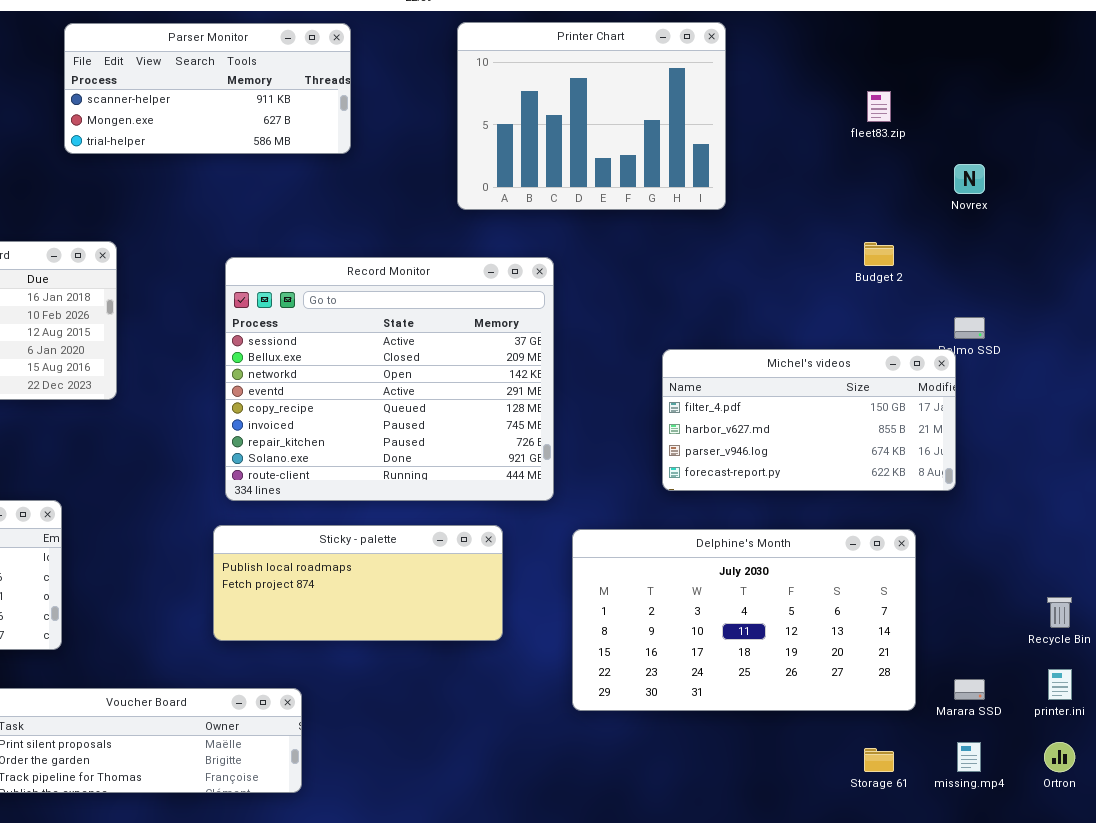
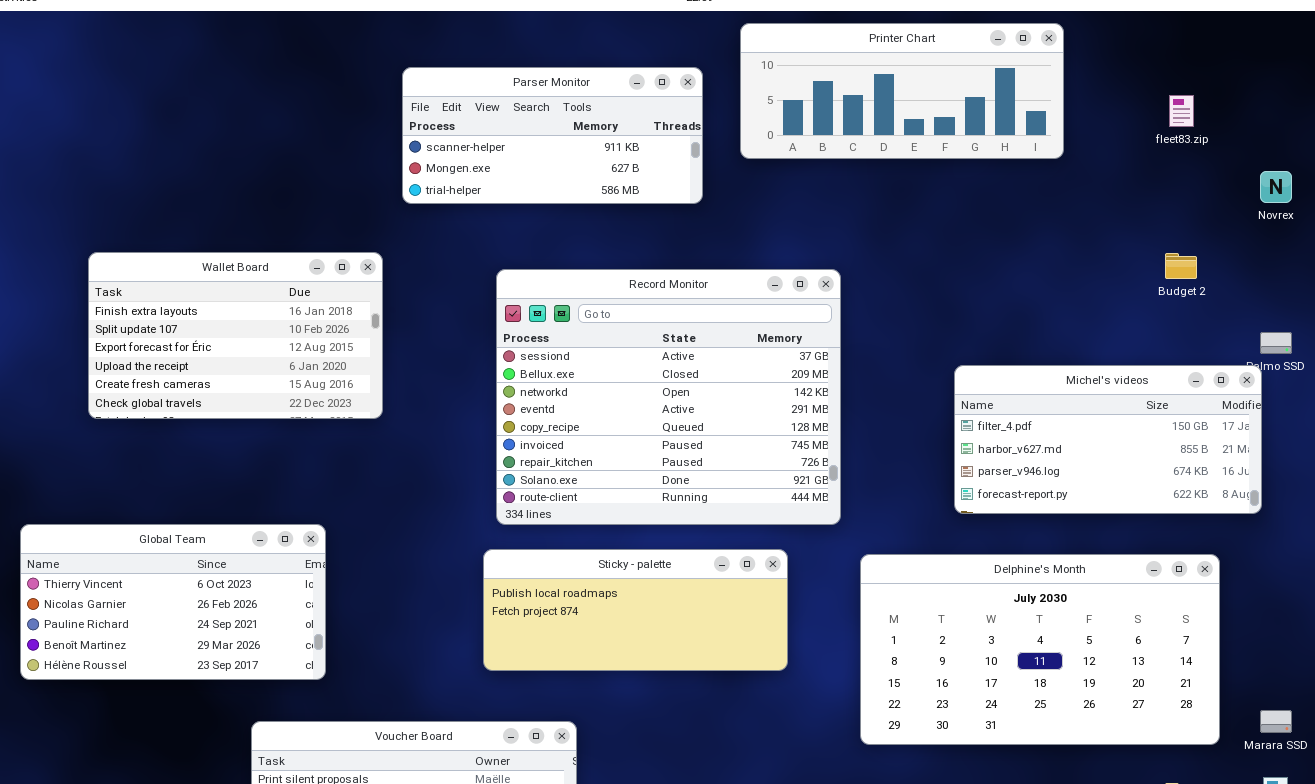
Printer Chart: [457,22,726,210] -> [740,23,1064,159], resized
Parser Monitor: [64,23,351,154] -> [402,67,703,204], moved

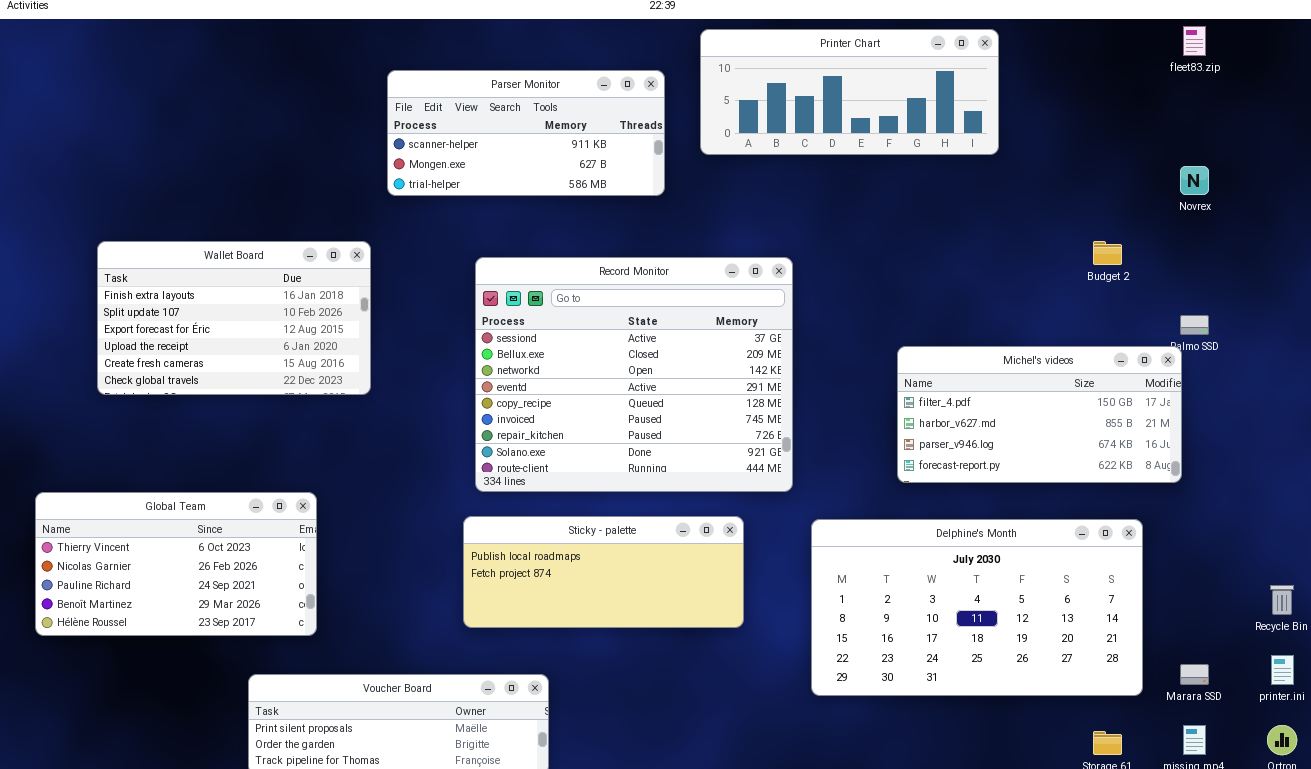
fleet83.zip: [1169,95,1194,127] -> [1183,26,1206,56], moved

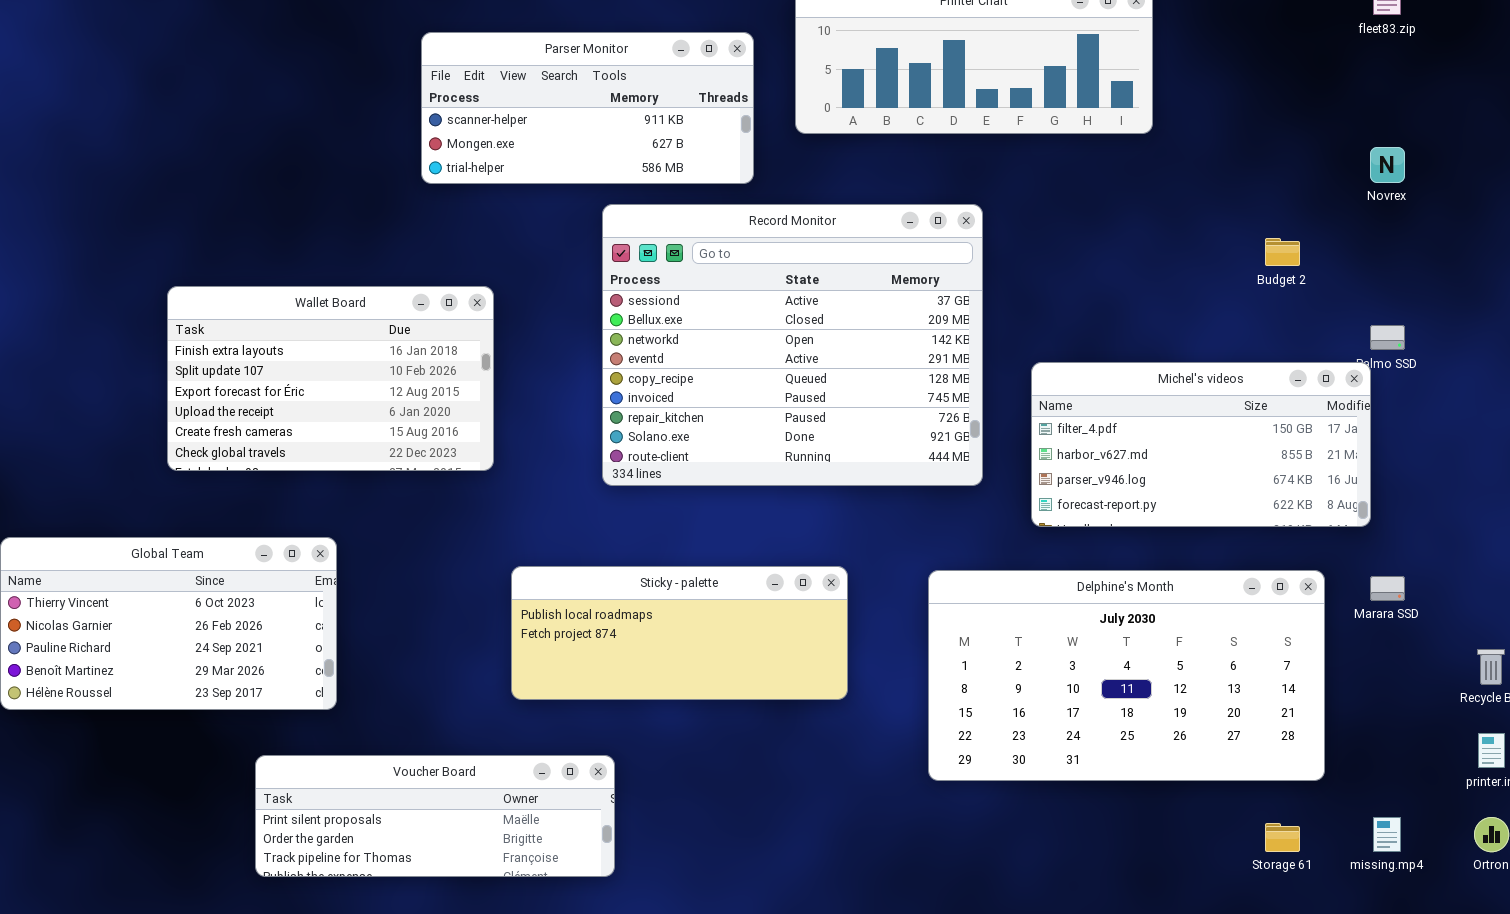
Wallet Board: [97,241,371,395] -> [167,286,494,471], moved
Record Monitor: [475,257,793,492] -> [602,204,983,486], moved
Marara SSD: [1180,664,1209,685] -> [1370,576,1405,601], moved

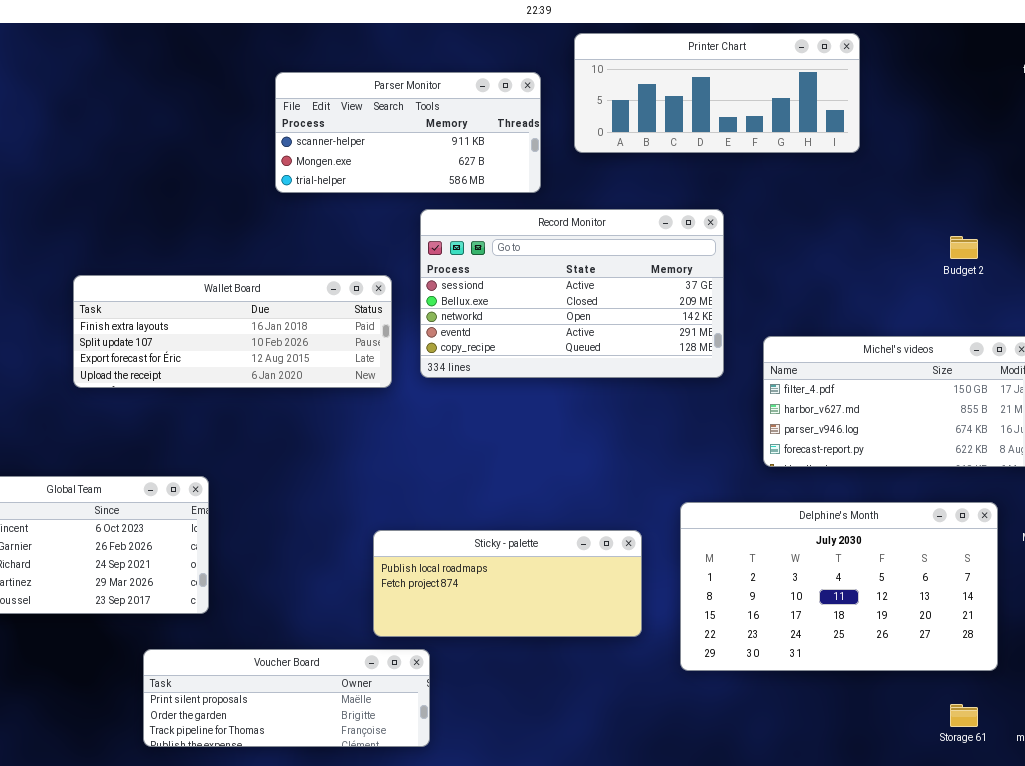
Record Monitor: [602,204,983,486] -> [420,209,724,378], resized
Wallet Board: [167,286,494,471] -> [73,275,392,388], resized
Sticky - palette: [511,566,848,700] -> [373,530,642,637], moved

